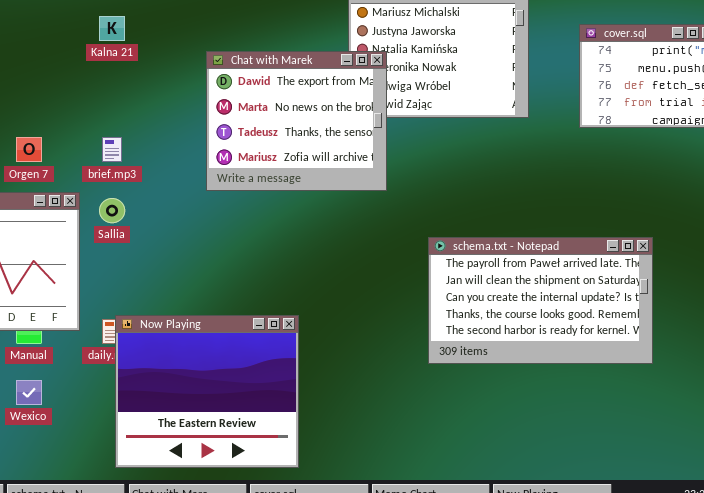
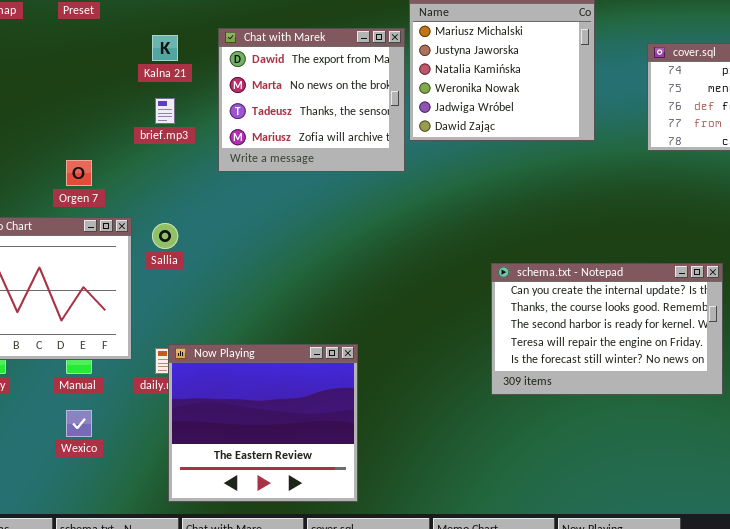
Chat with Marek: [206,51,387,191] -> [218,28,405,172], moved
brief.mp3: [102,137,122,162] -> [155,98,175,124], moved
schema.txt - Notepad: [428,237,653,364] -> [491,263,723,395], scrolled down 2 rows

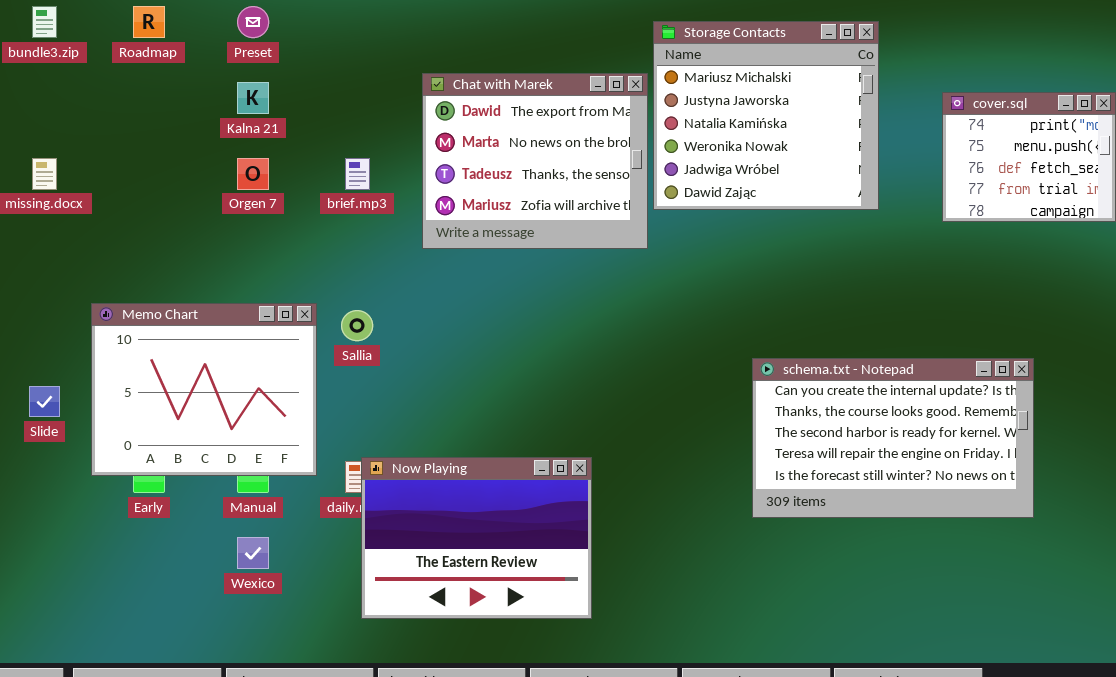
Kalna 21: [152,35,178,61] -> [237,82,269,114], moved
Orgen 7: [66,160,92,186] -> [237,158,269,190], moved
Now Playing: [168,344,358,502] -> [361,457,592,619], resized

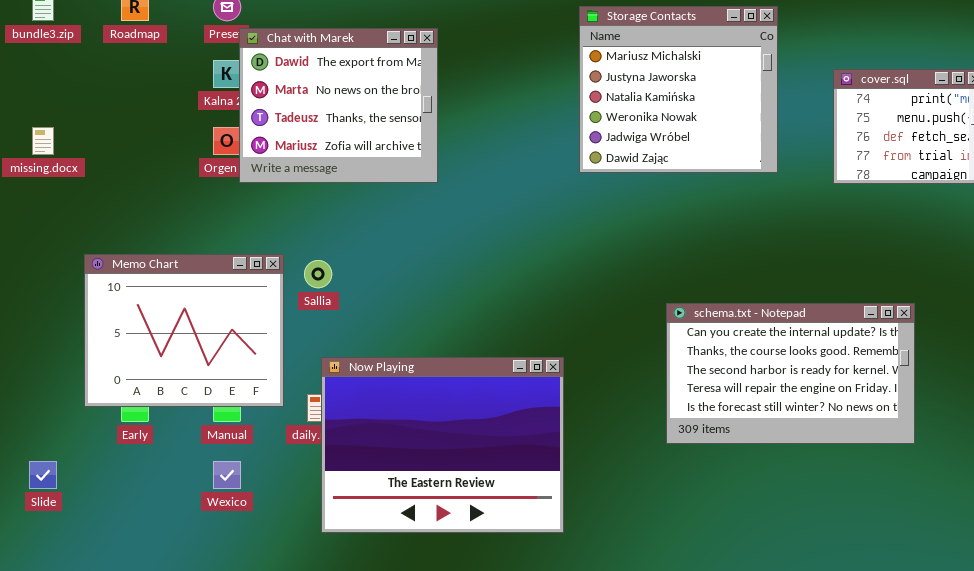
Chat with Marek: [422,73,648,249] -> [239,28,438,183], moved
Slide: [29,386,60,417] -> [29,461,57,489], moved
Now Playing: [361,457,592,619] -> [321,357,564,533], resized

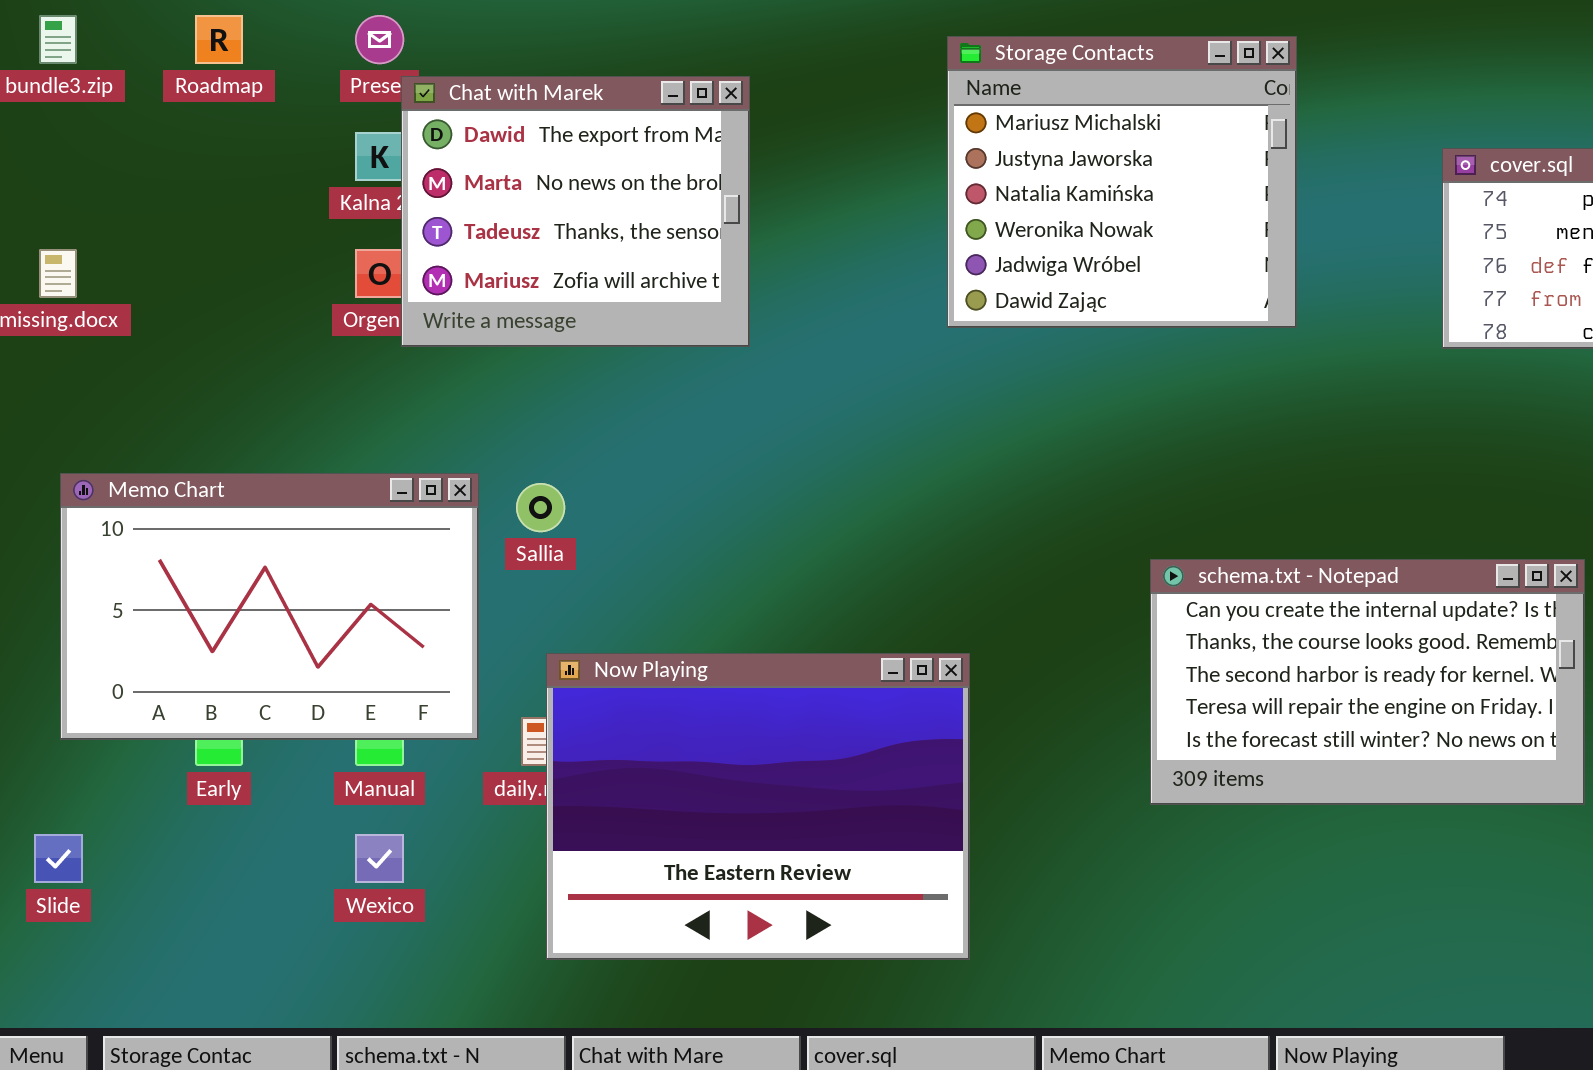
Storage Contacts: [579,6,778,173] -> [947,36,1297,328], moved
Memo Chart: [84,254,284,407] -> [60,473,479,740], resized

